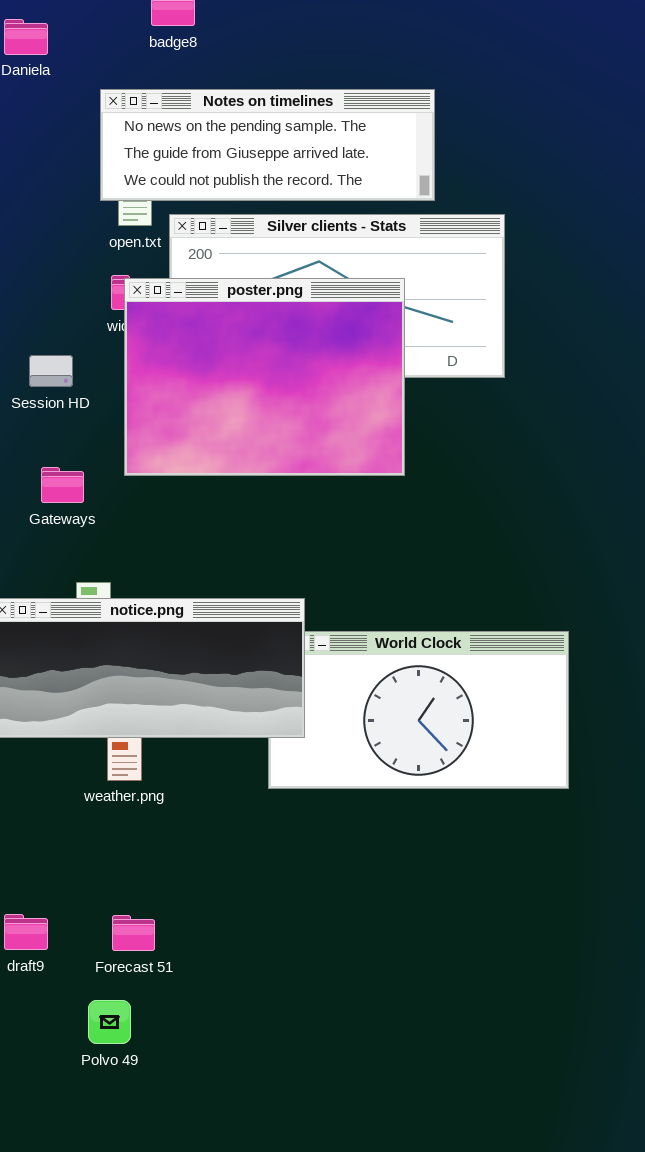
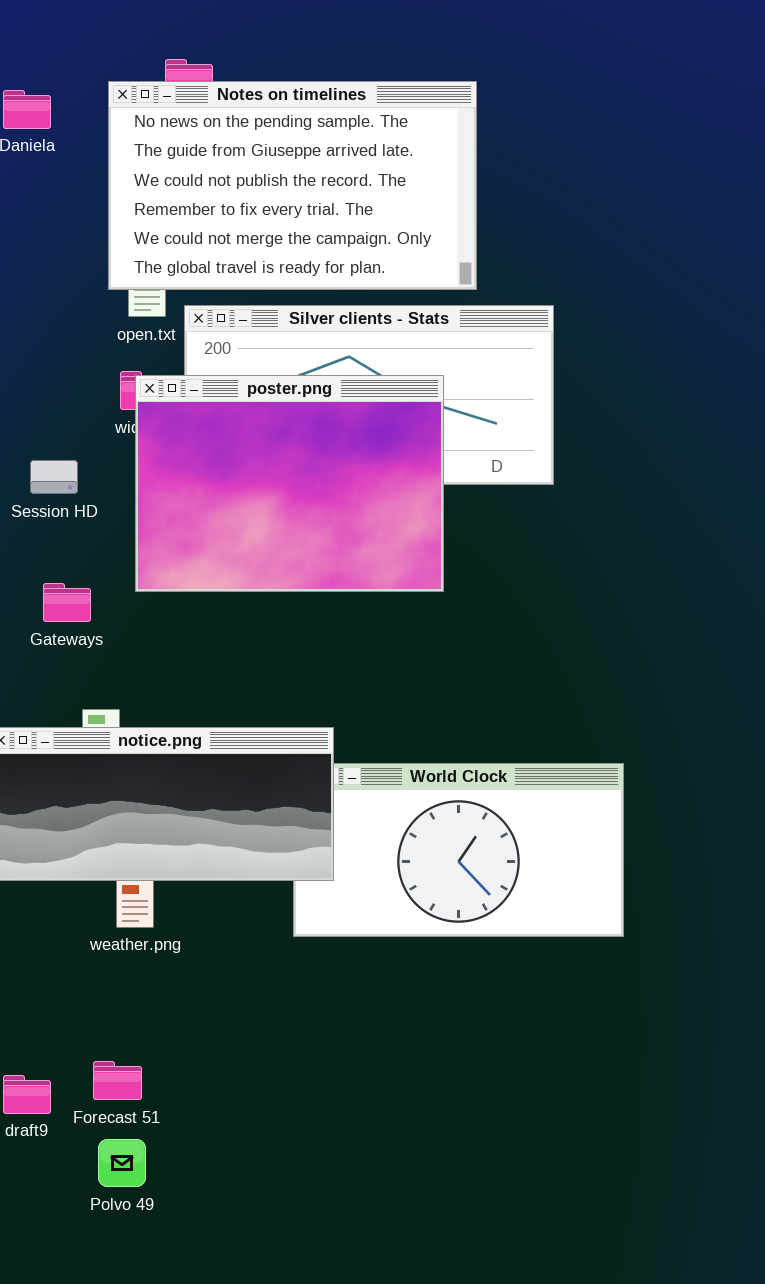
Notes on timelines: [100,89,435,201] -> [108,81,477,290], resized
Forecast 51: [112,915,155,951] -> [93,1061,142,1100], moved
Polvo 49: [88,1000,131,1044] -> [98,1139,146,1187], moved

